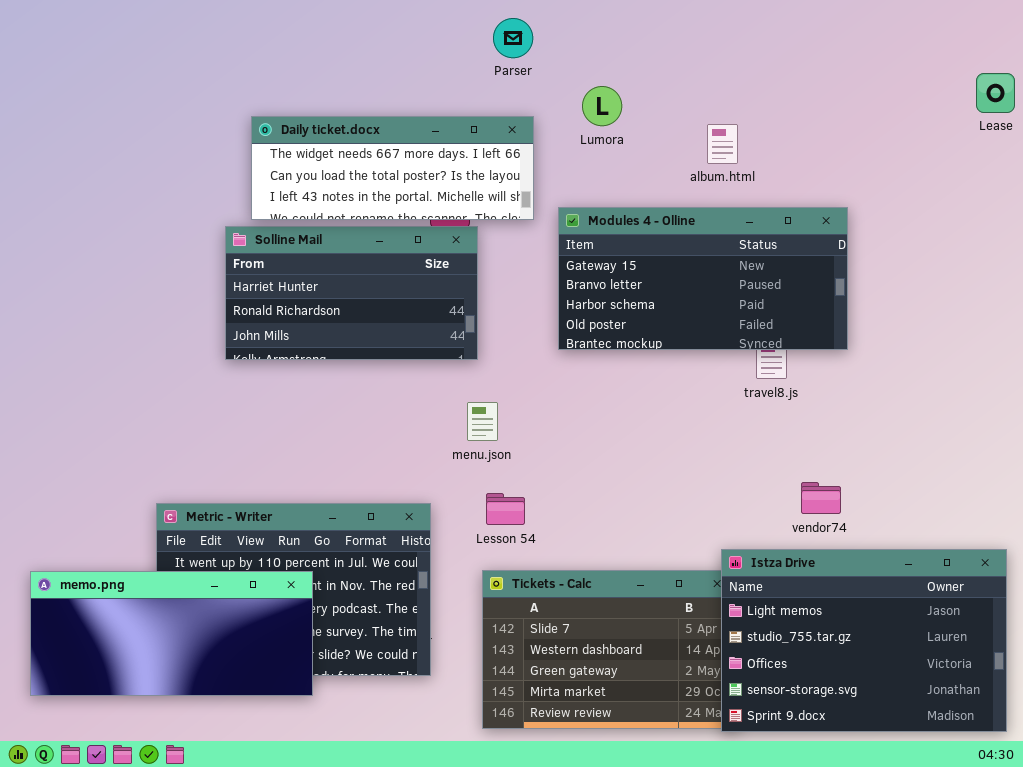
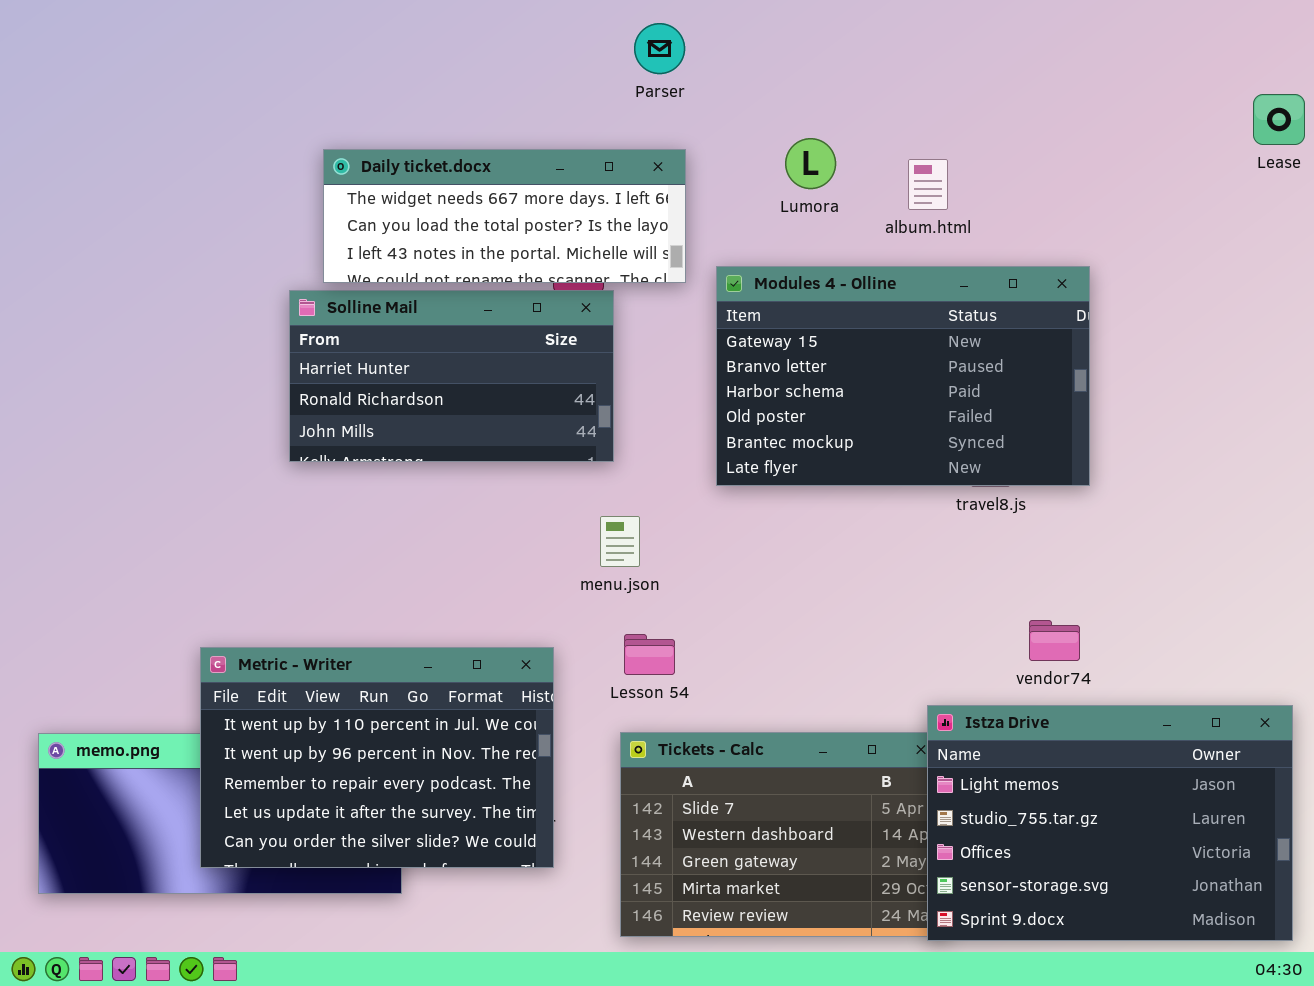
Lumora: [582,86,622,126] -> [785,138,836,189], moved
Modules 4 - Olline: [558,207,848,350] -> [716,266,1090,486], resized
Metric - Writer: [156,503,431,676] -> [200,647,554,868], raised

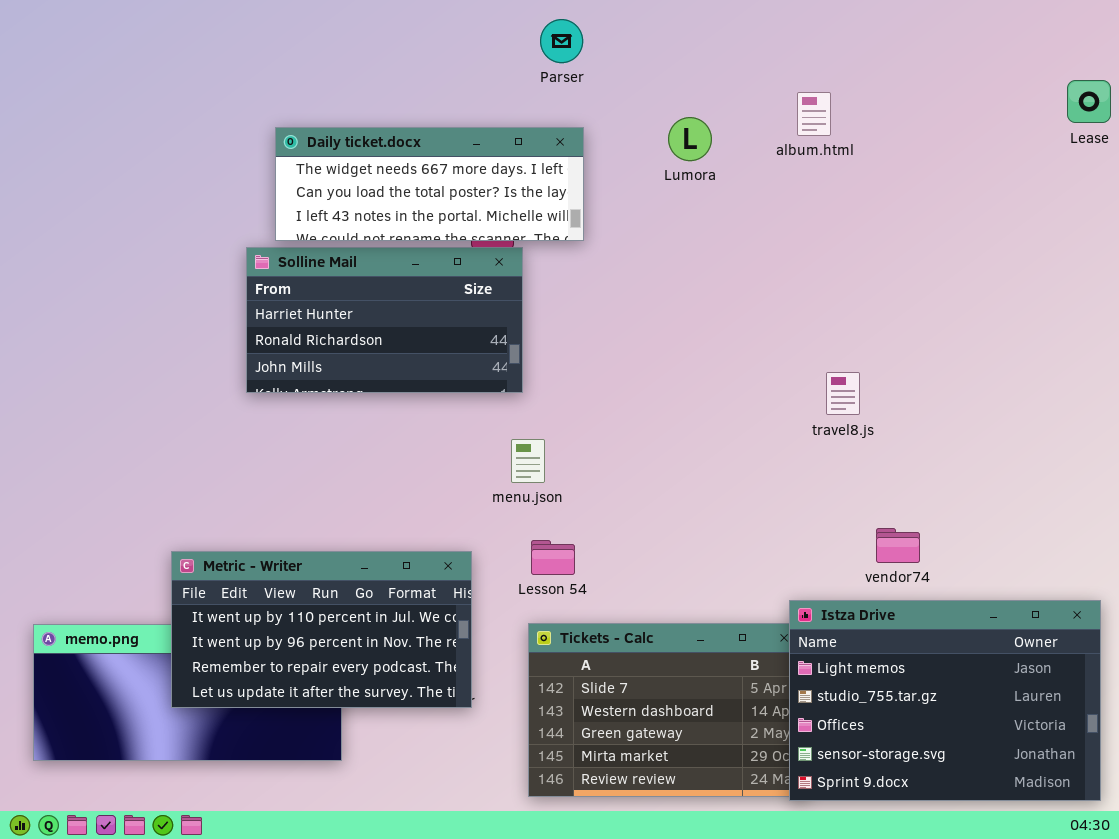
album.html: [908,159,948,210] -> [797,92,831,136], moved
Modules 4 - Olline: [716,266,1090,486] -> none, closed
Metric - Writer: [200,647,554,868] -> [171,551,472,708], resized

